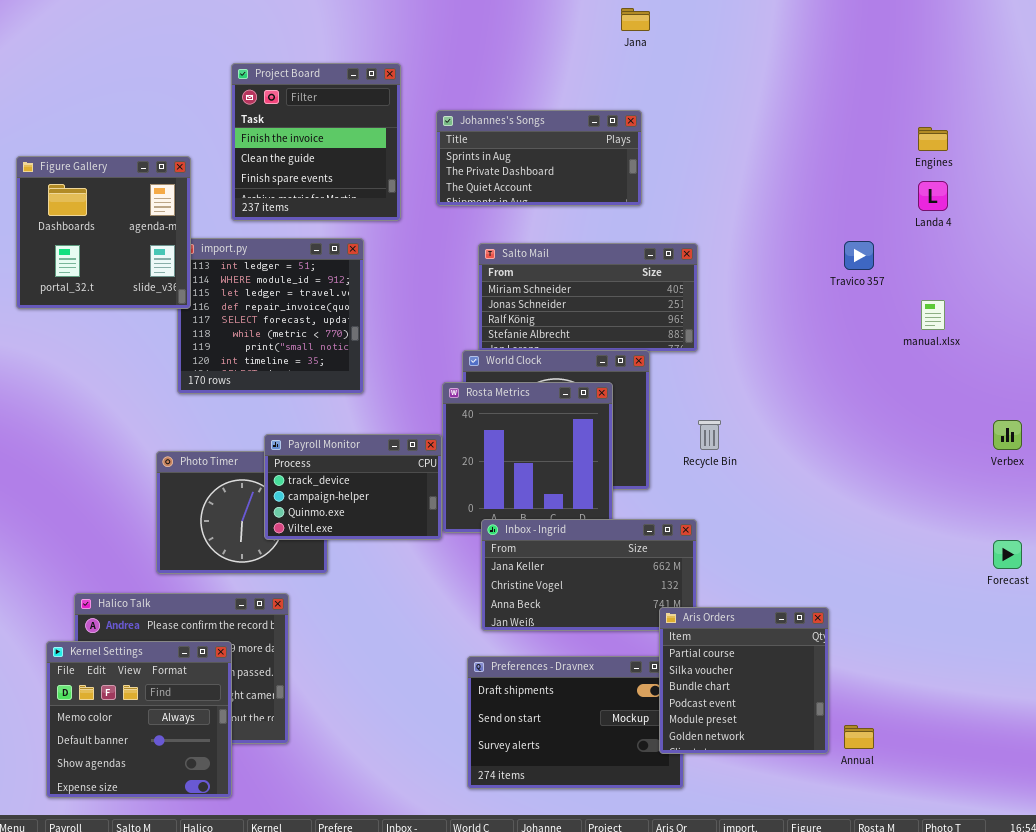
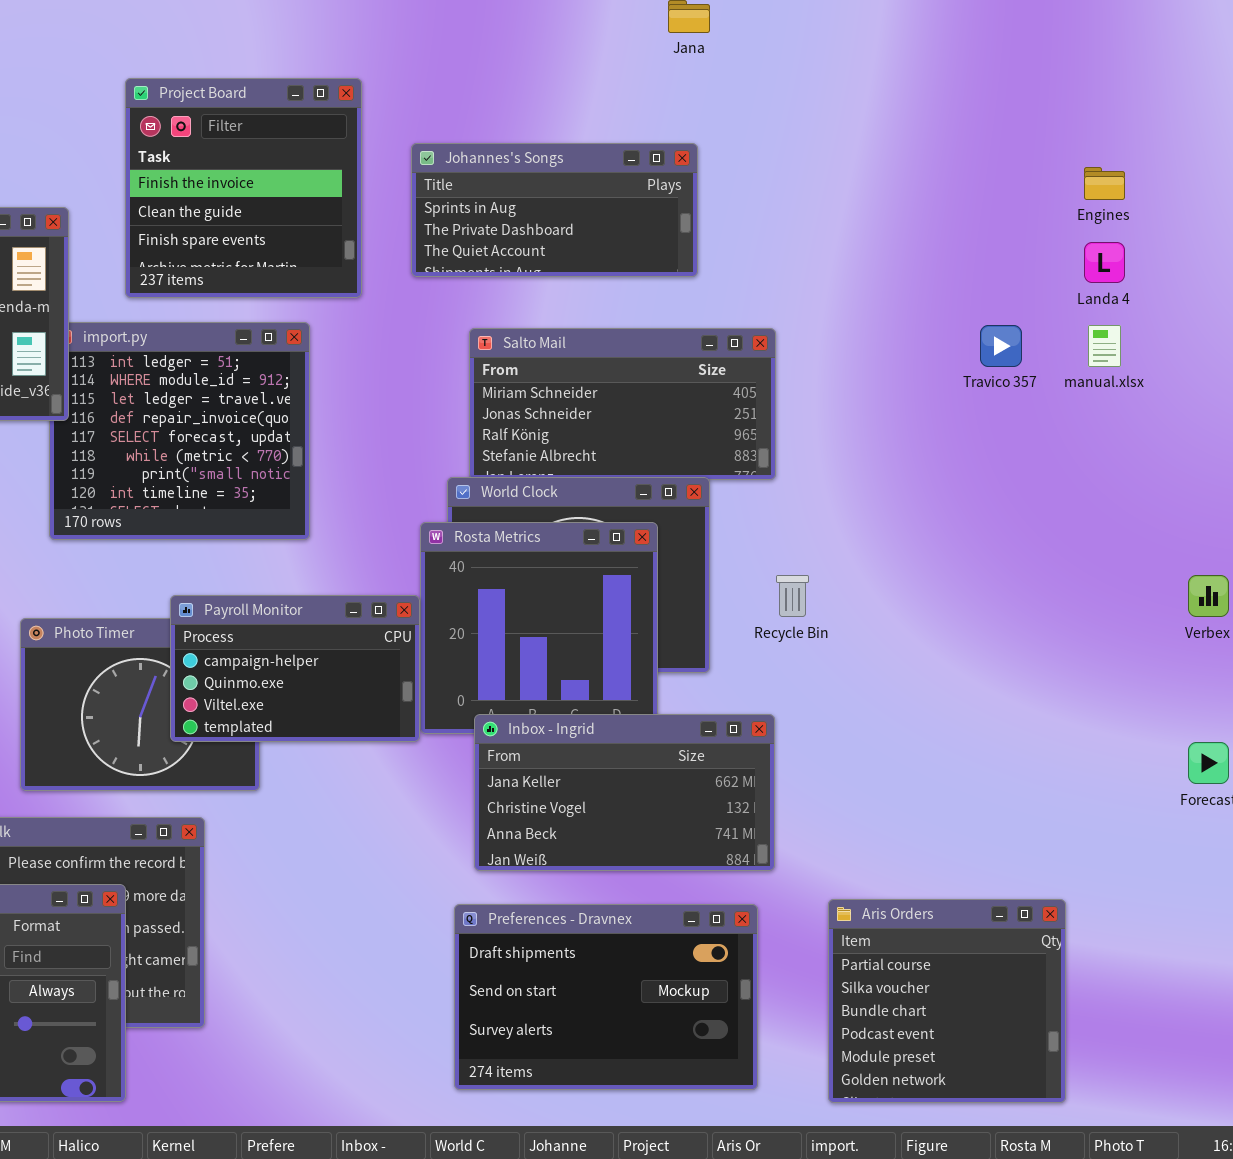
manual.xlsx: [921,300,945,330] -> [1088,325,1121,367], moved
Payroll Monitor: [264,434,442,540] -> [170,595,420,742], scrolled down 1 row
Aris Orders: [659,607,829,754] -> [828,899,1066,1103], moved

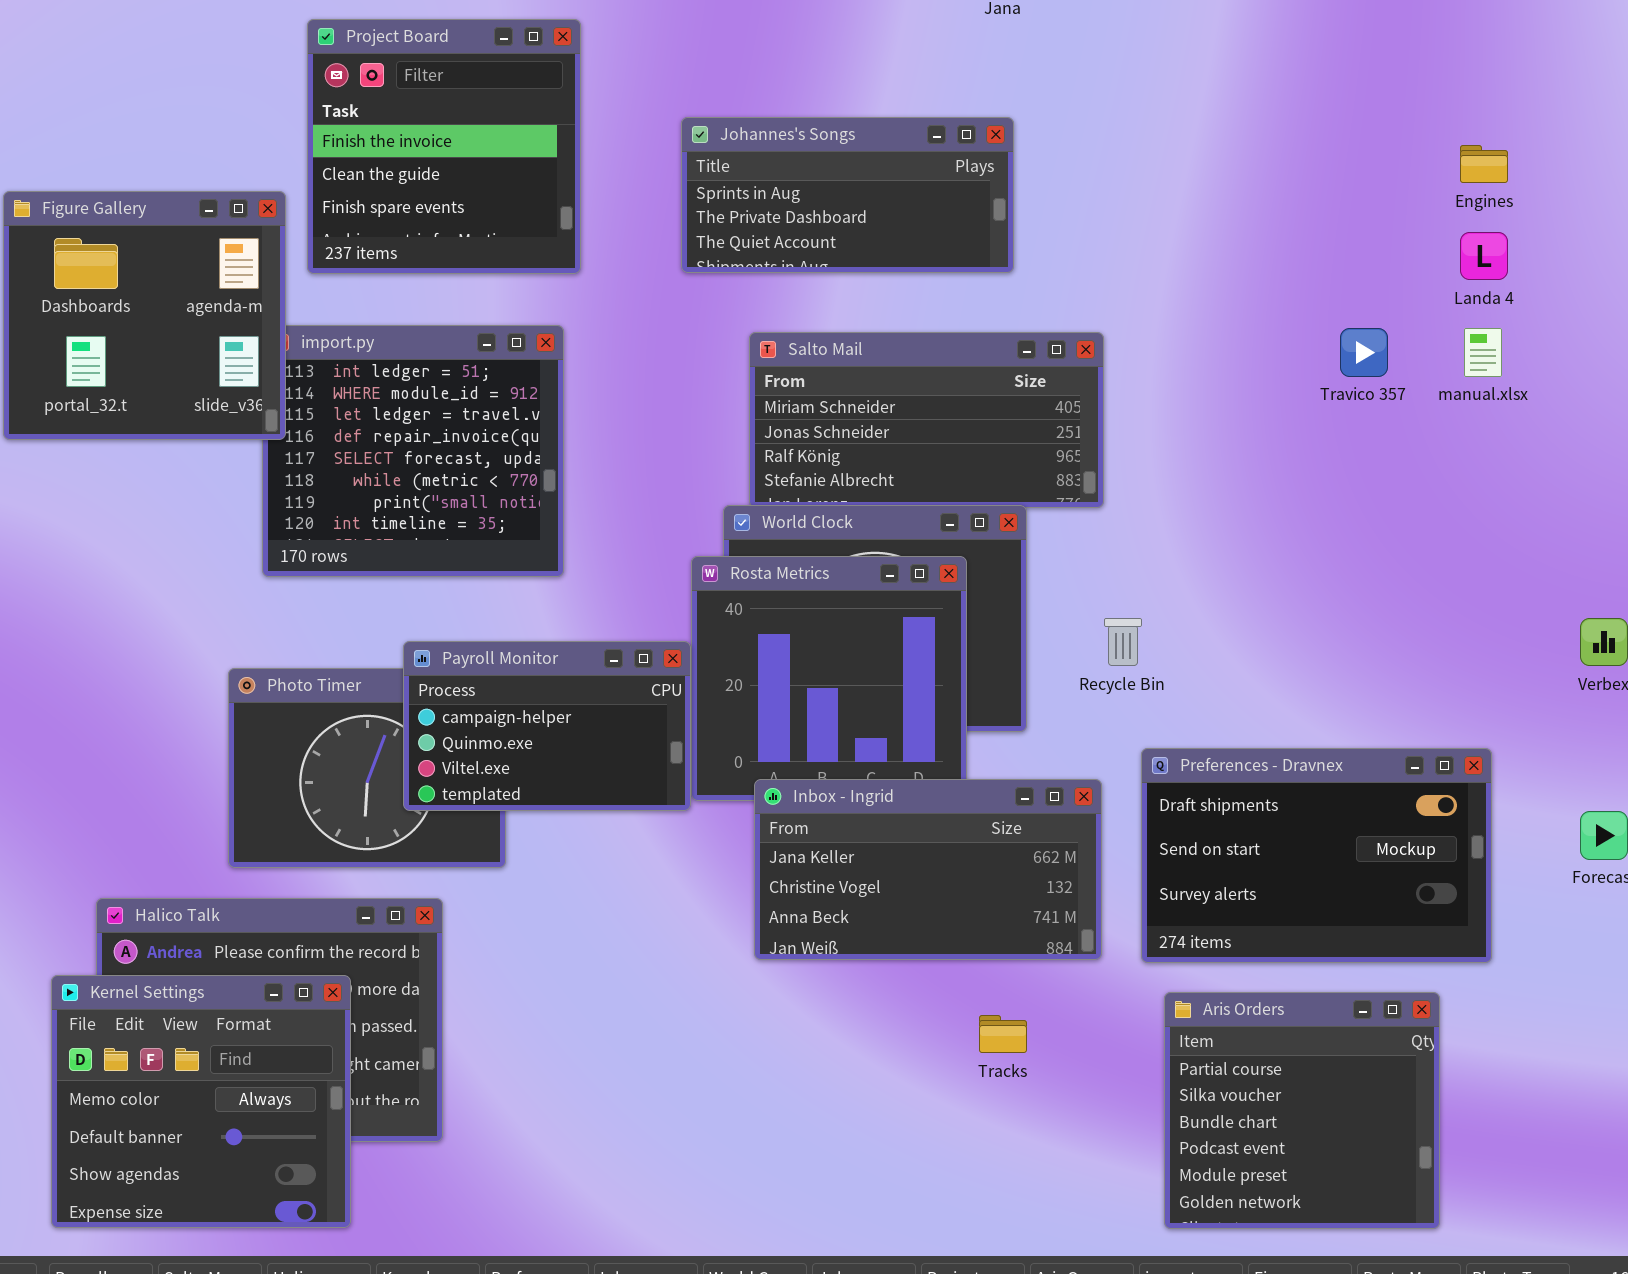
Project Board: [125,78,362,298] -> [307,19,581,274], moved
Preferences - Dravnex: [454,904,758,1090] -> [1141,748,1492,963], moved

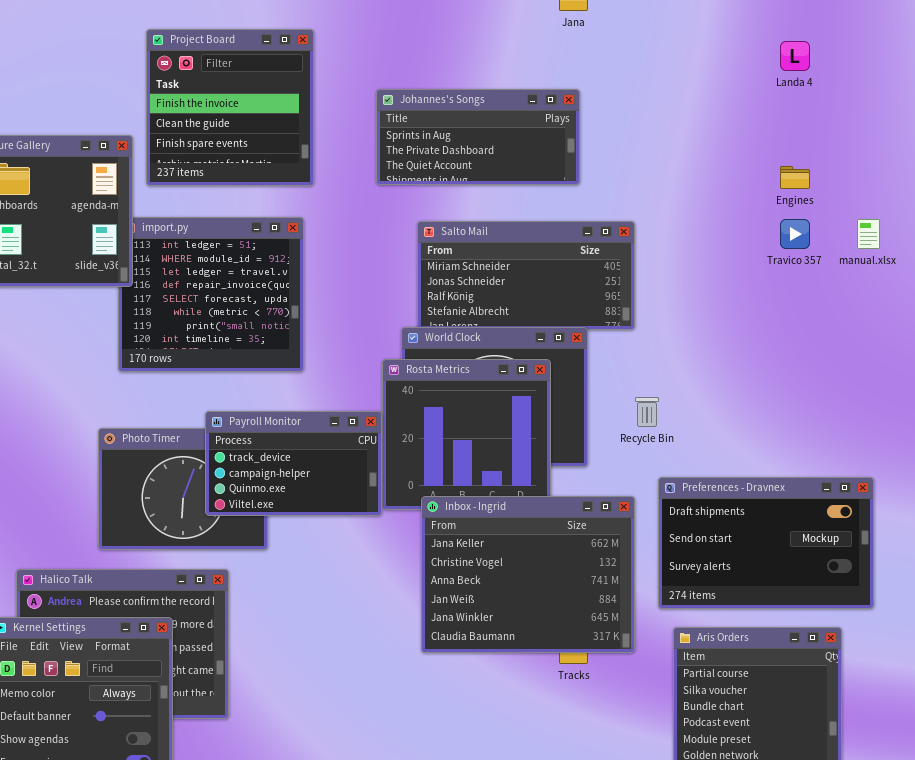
Engines: [1460,145,1508,183] -> [780,166,810,189], moved
Landa 4: [1460,232,1508,280] -> [780,41,810,71], moved
Payroll Monitor: [403,641,691,811] -> [205,411,382,516], scrolled up 1 row
Inbox - Ingrid: [754,779,1102,960] -> [421,496,635,653], resized

